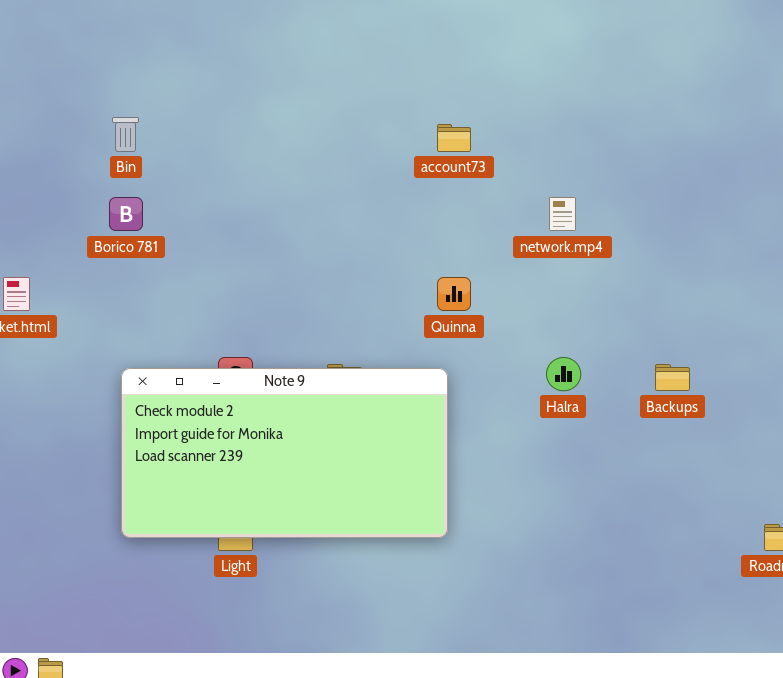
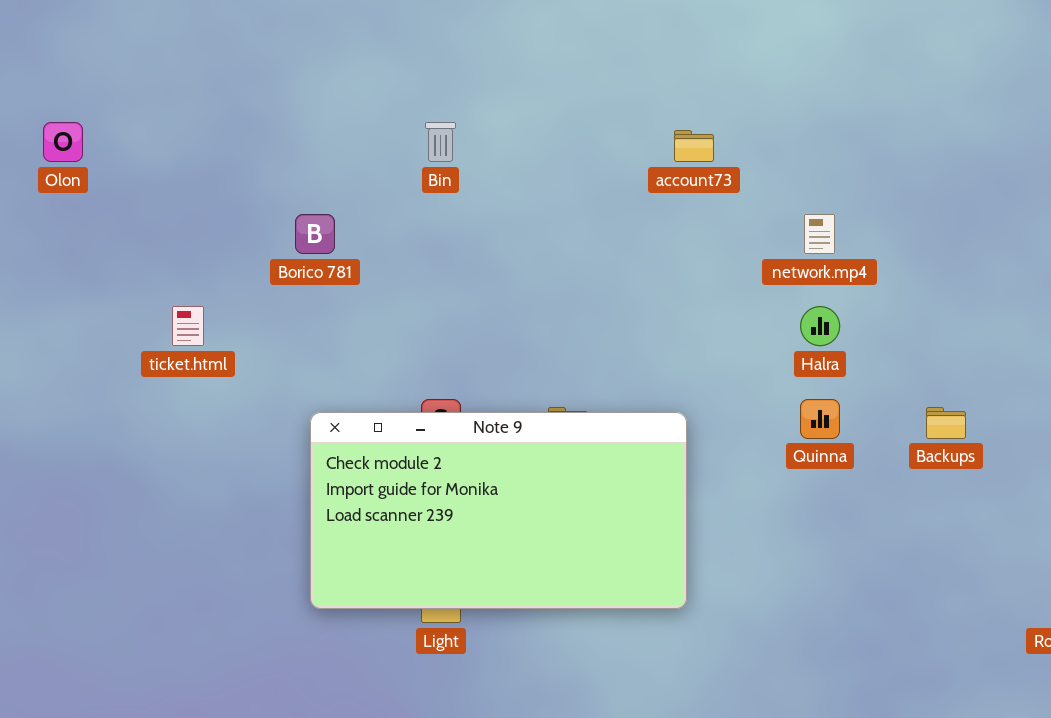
Bin: [112,117,139,152] -> [425,122,456,162], moved
Quinna: [437,277,471,311] -> [800,399,840,439], moved
Halra: [546,357,581,391] -> [800,306,840,346], moved

